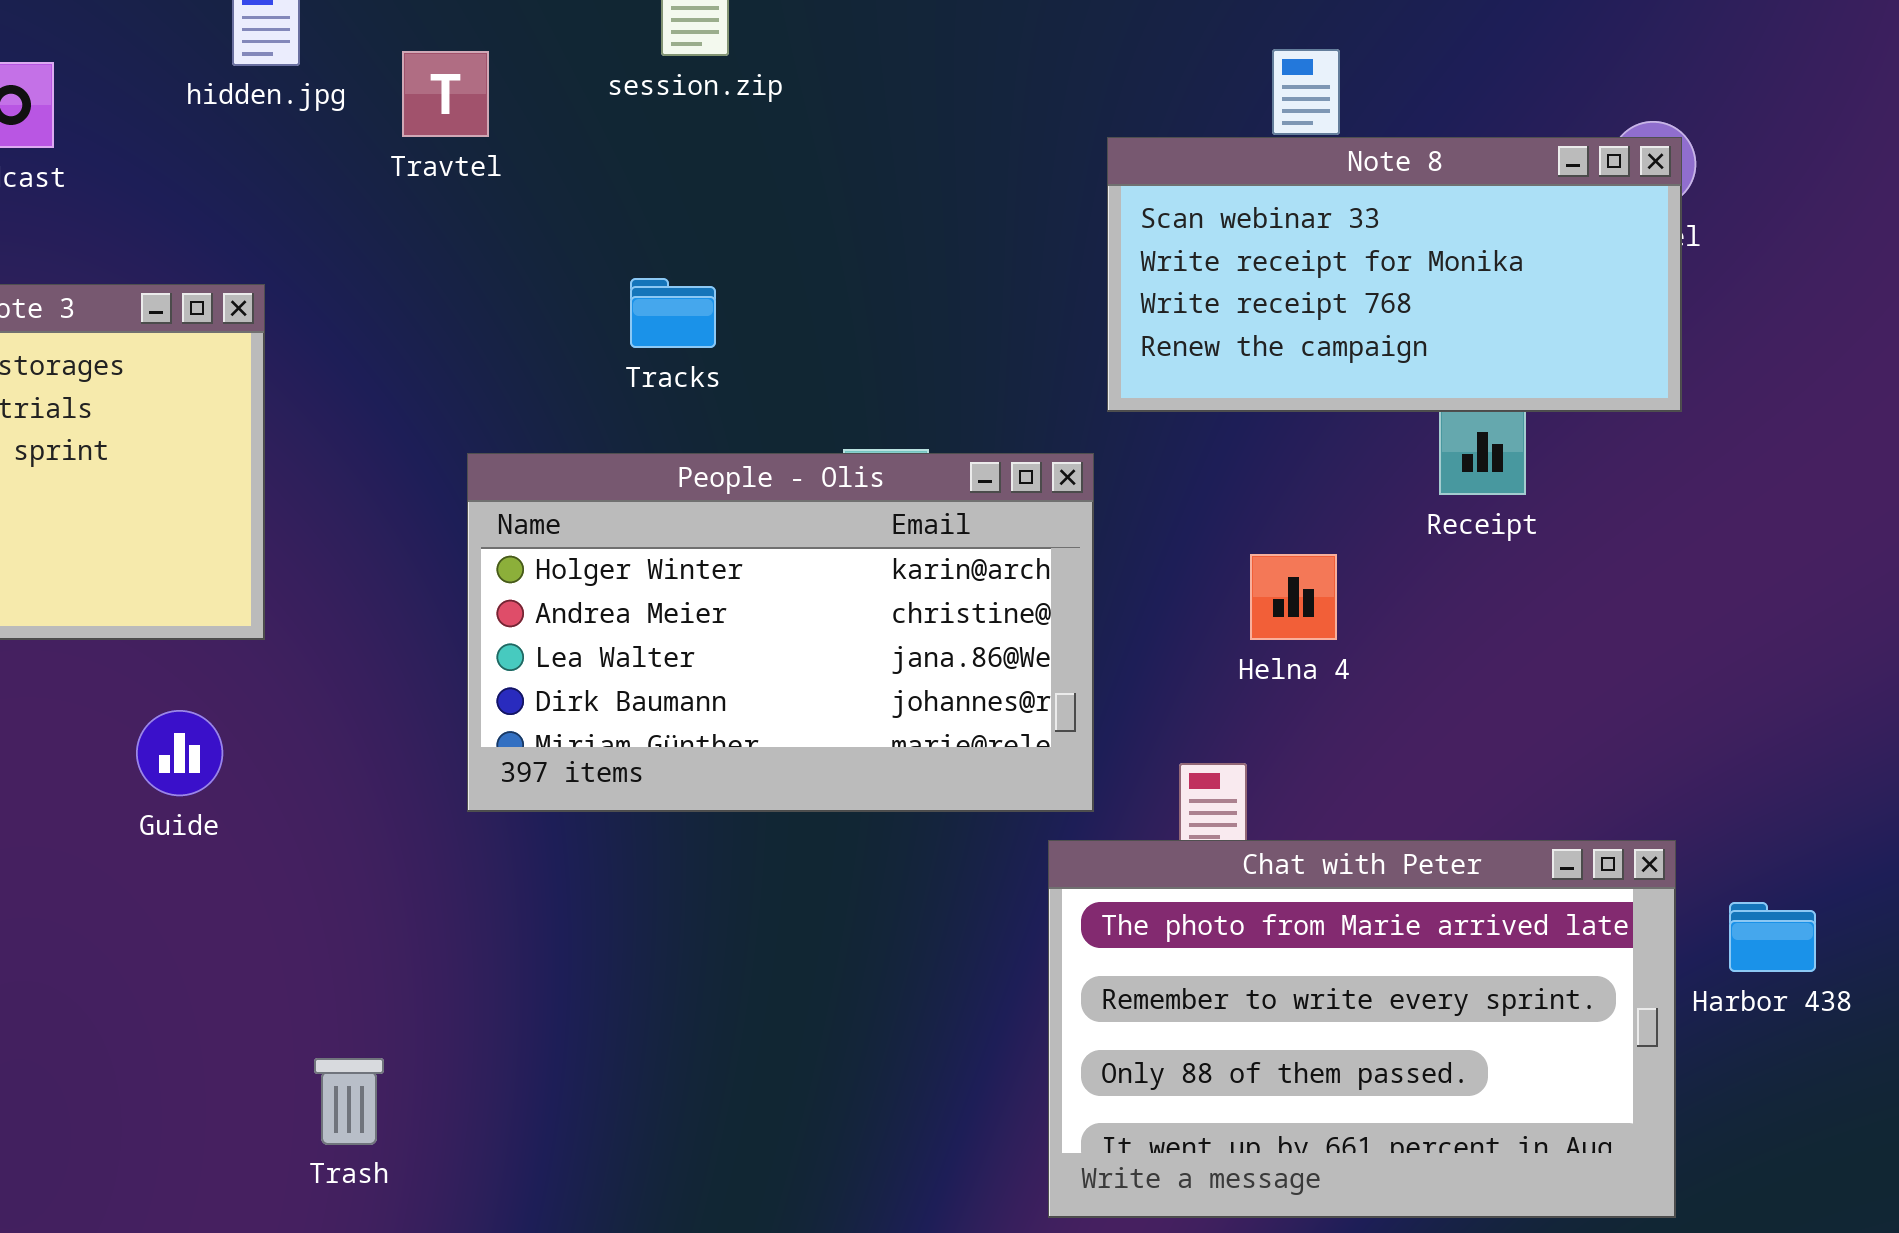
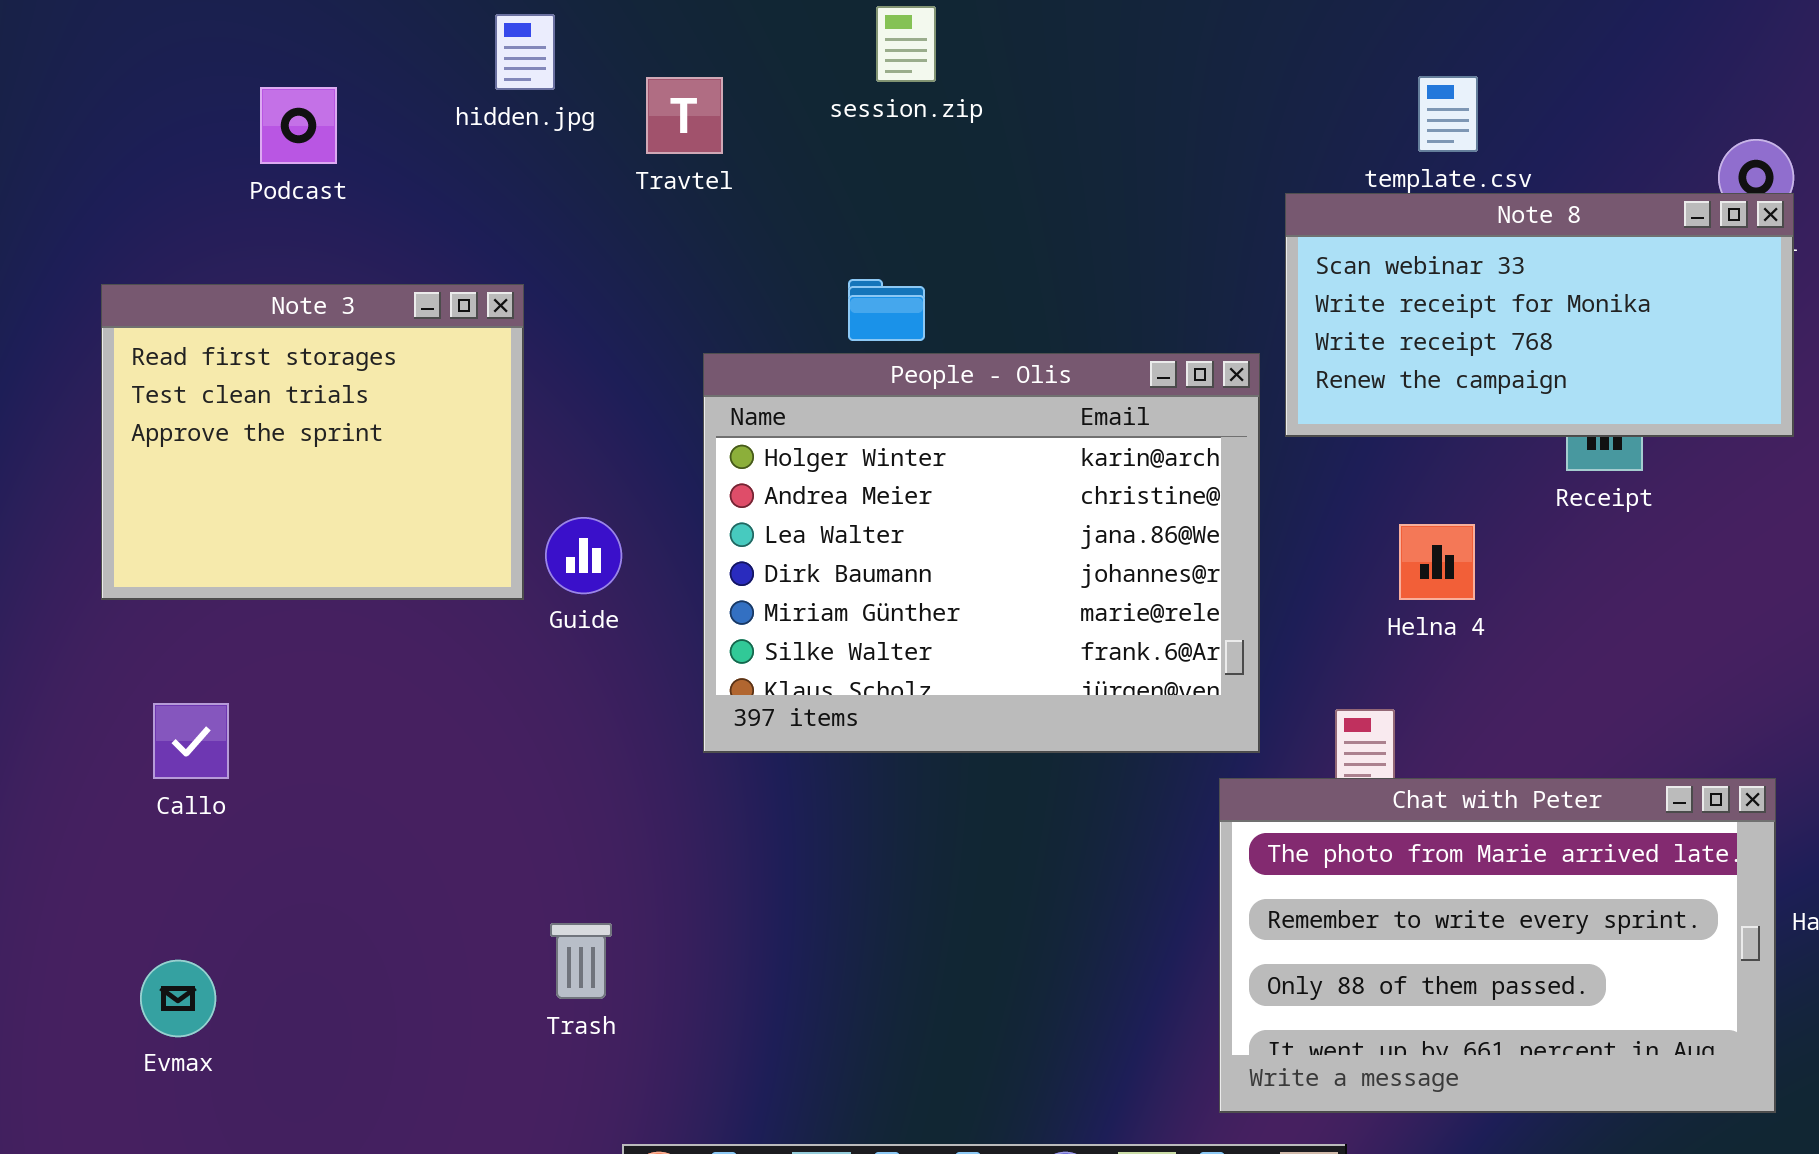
Note 8: [1107,137,1682,412] -> [1285,193,1794,437], moved
People - Olis: [467,453,1094,812] -> [703,353,1260,753], resized
Guide: [136,710,223,796] -> [545,517,622,594], moved
Trash: [314,1058,384,1145] -> [550,923,612,999], moved

